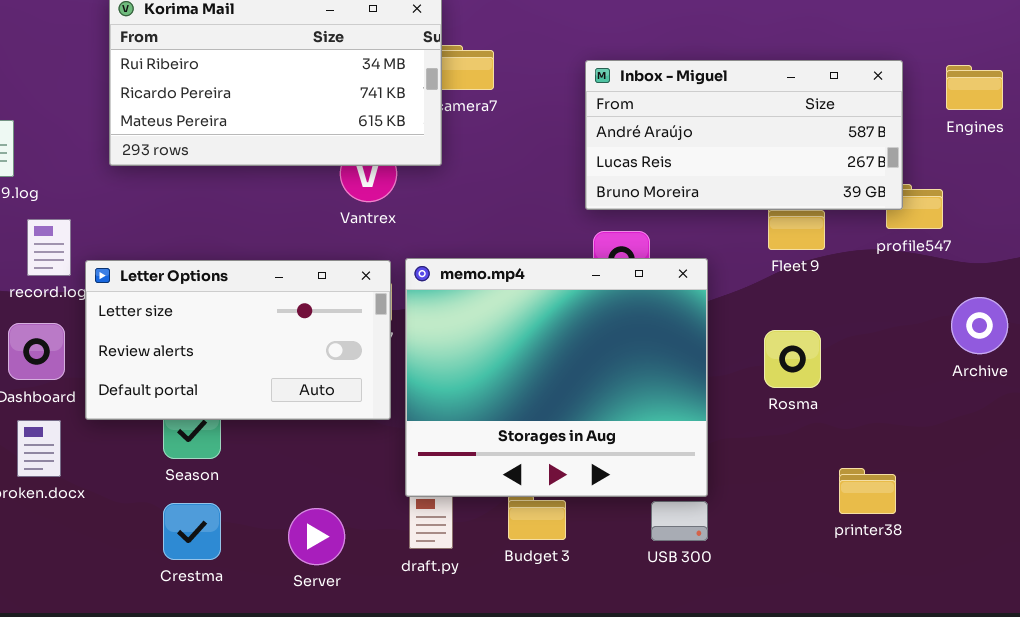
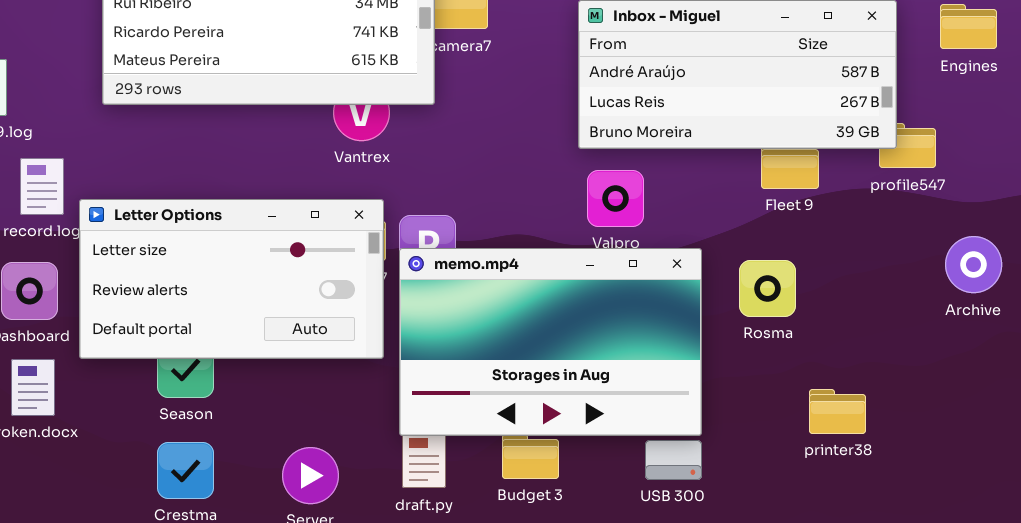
memo.mp4: [405,258,708,497] -> [399,248,702,436], resized
Rosma: [764,330,821,388] -> [739,260,796,317], moved
printer38: [839,468,896,514] -> [809,389,866,434], moved

